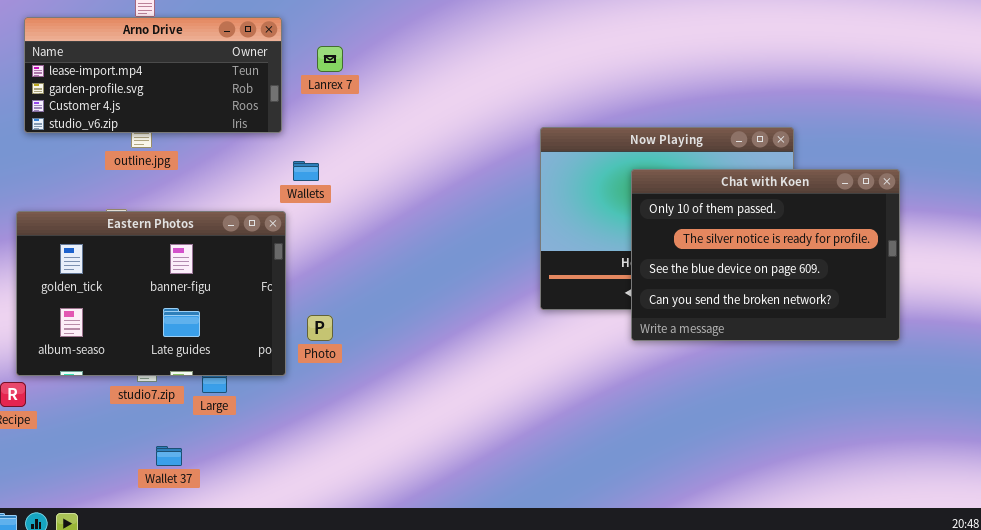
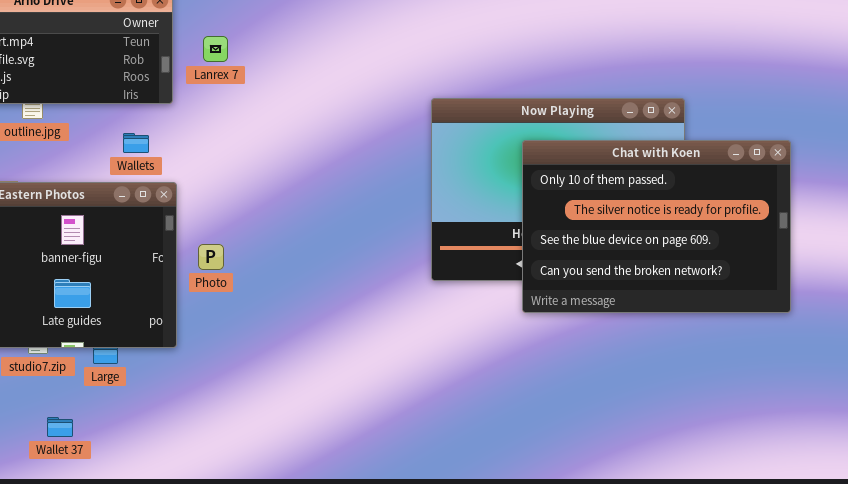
Lanrex 7: [317,46,343,72] -> [203,36,228,62], moved
Wallets: [293,161,319,181] -> [123,133,149,153], moved
Photo: [307,315,333,341] -> [198,244,224,270], moved

